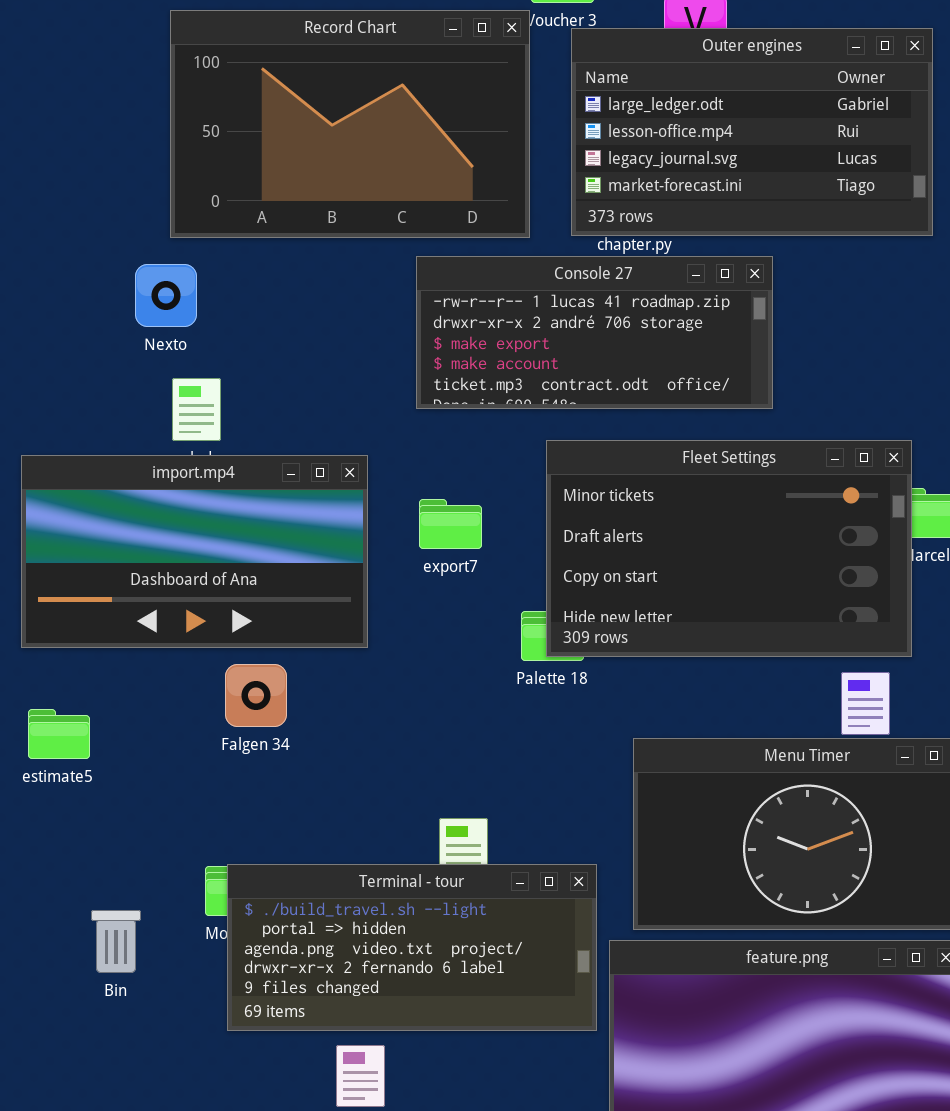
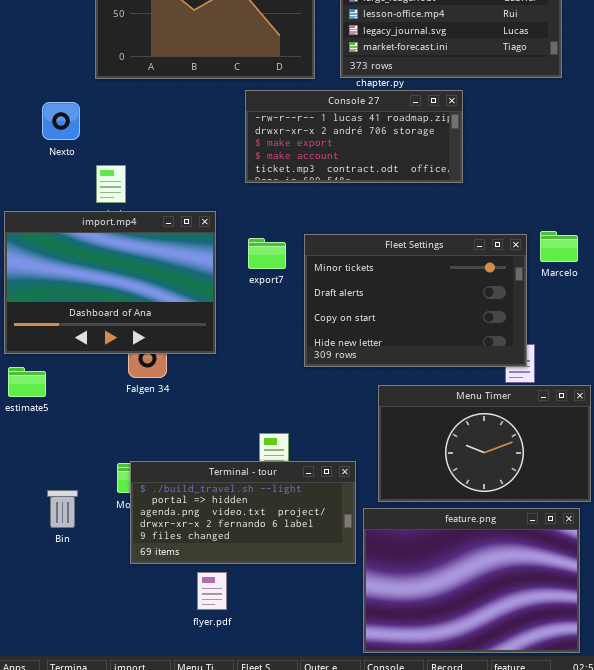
Nexto: [135,264,197,327] -> [42,102,80,140], moved
Fleet Settings: [546,440,912,657] -> [304,234,527,367], moved
import.mp4: [21,455,368,648] -> [4,211,216,354], resized

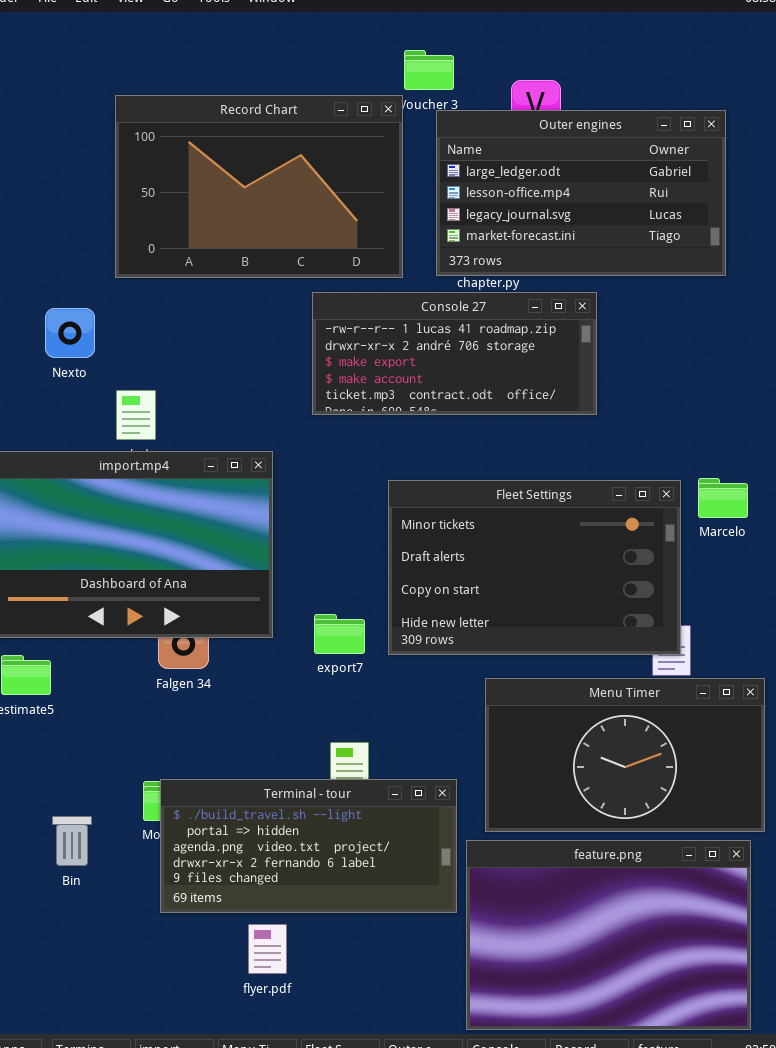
export7: [248,238,286,269] -> [314,614,365,654], moved

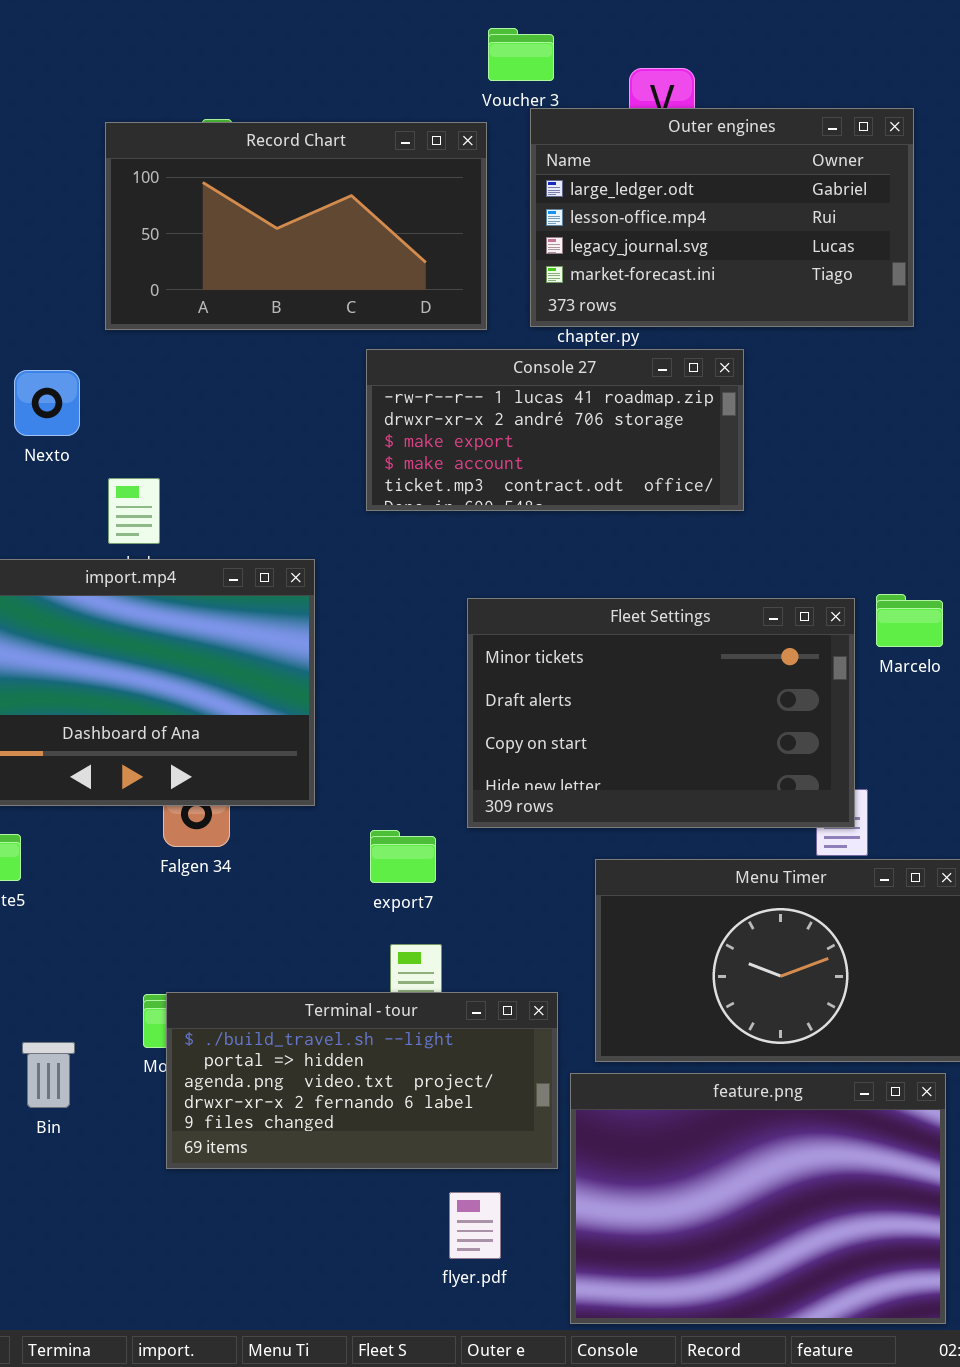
Record Chart: [115,95,403,278] -> [105,122,487,330], resized
export7: [314,614,365,654] -> [370,830,436,883], moved
flyer.pdf: [248,924,287,974] -> [449,1192,501,1259], moved

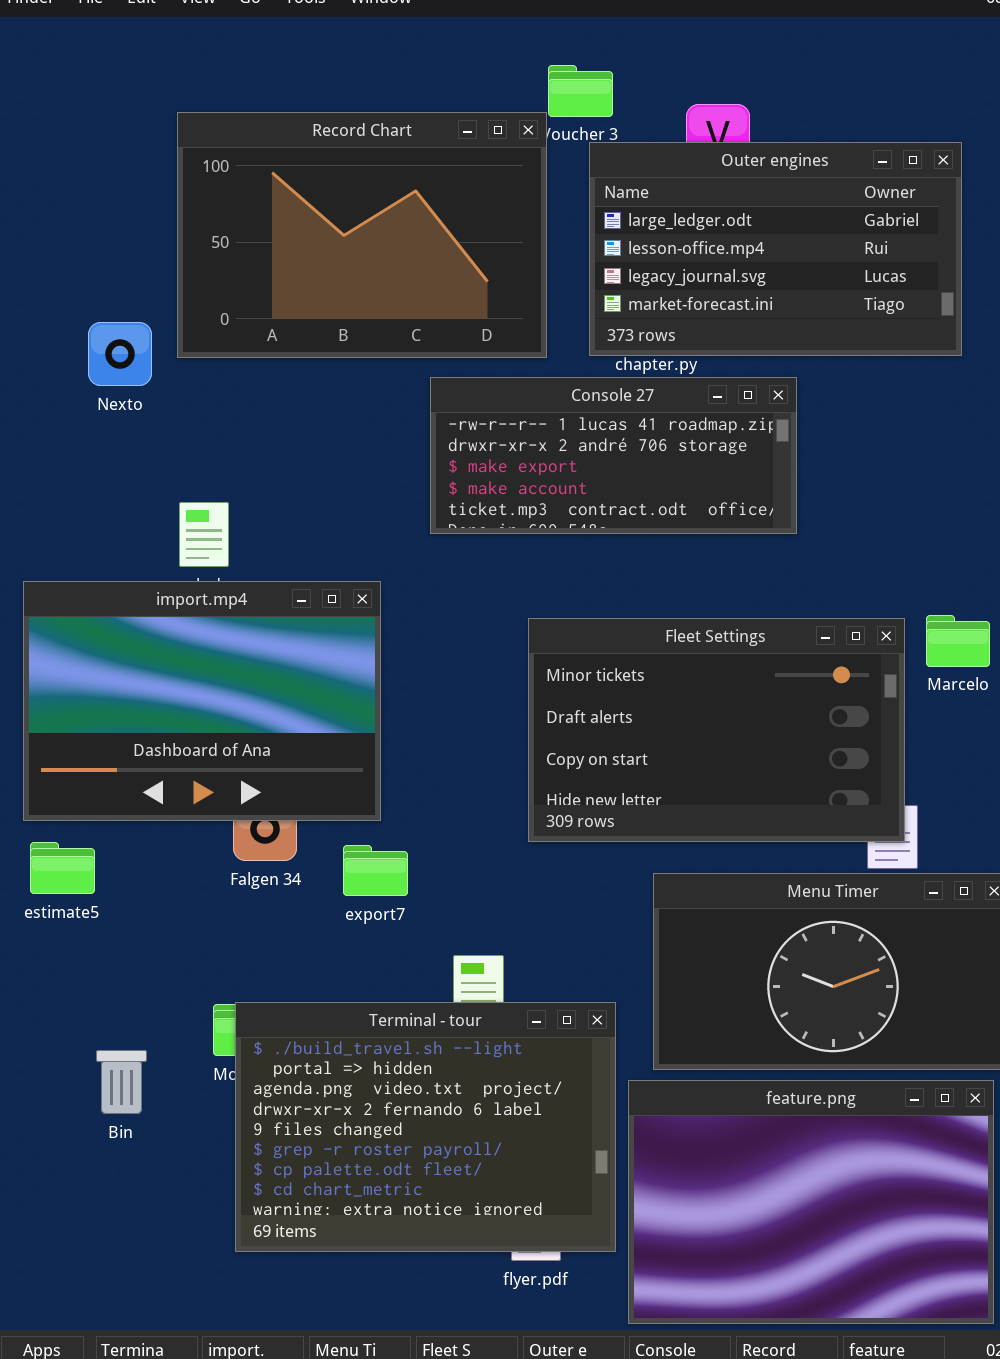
Record Chart: [105,122,487,330] -> [177,112,547,358], resized
Nexto: [14,370,80,436] -> [88,322,152,386], moved
export7: [370,830,436,883] -> [343,845,408,896], moved
Terminal - tour: [166,992,558,1169] -> [235,1002,616,1252], resized

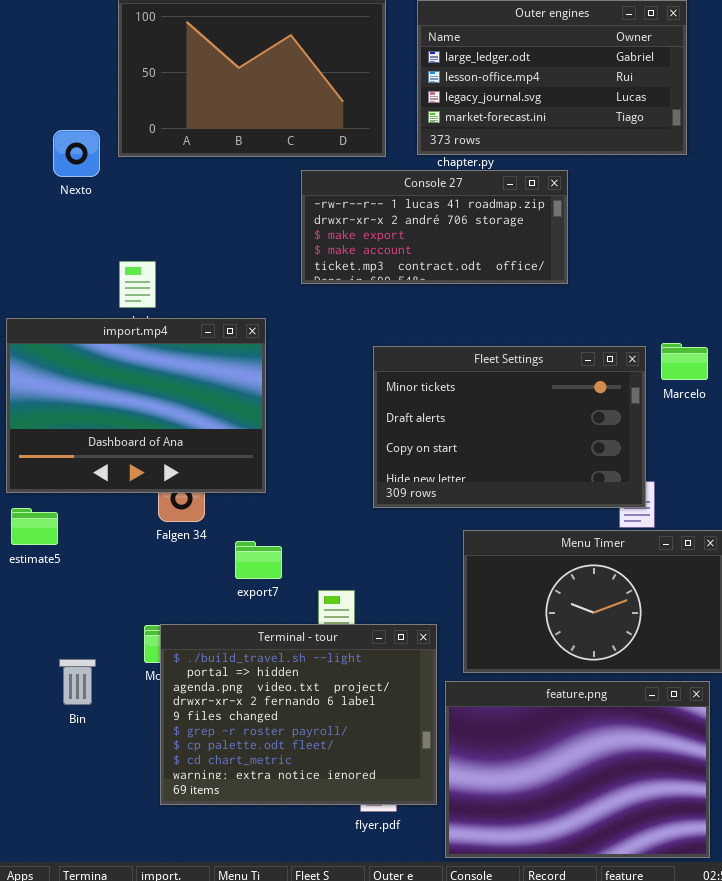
export7: [343,845,408,896] -> [235,541,282,579], moved

